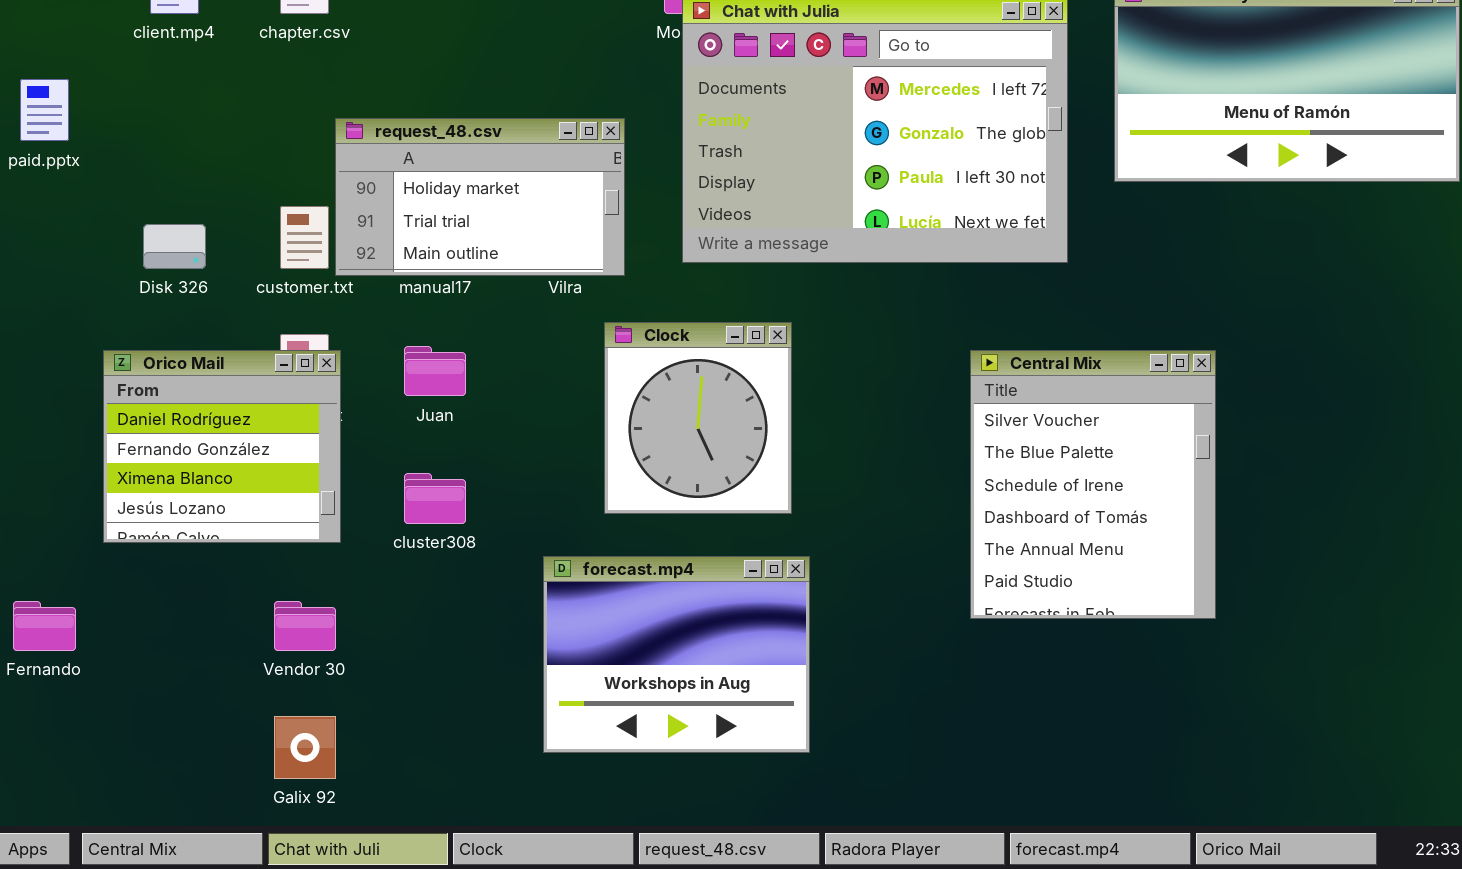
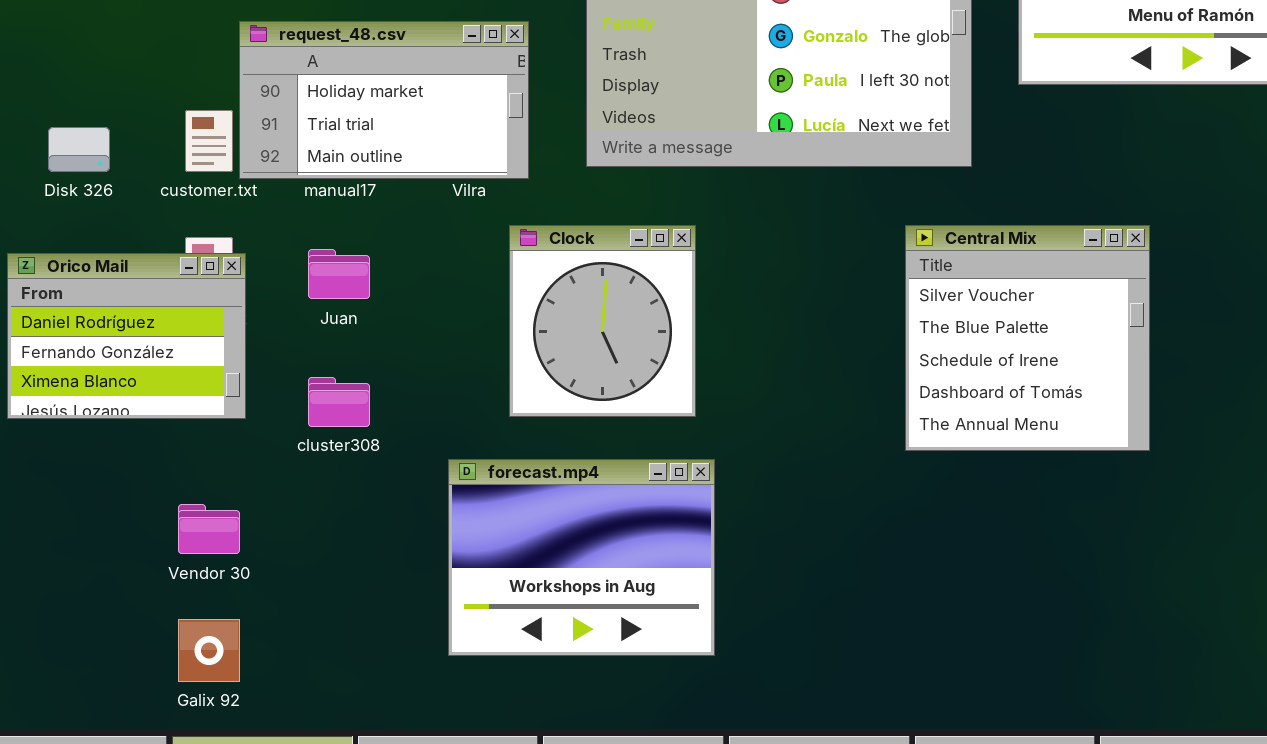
Orico Mail: [103,350,341,543] -> [7,253,246,419], resized
Central Mix: [970,350,1216,619] -> [905,225,1150,451], moved, resized

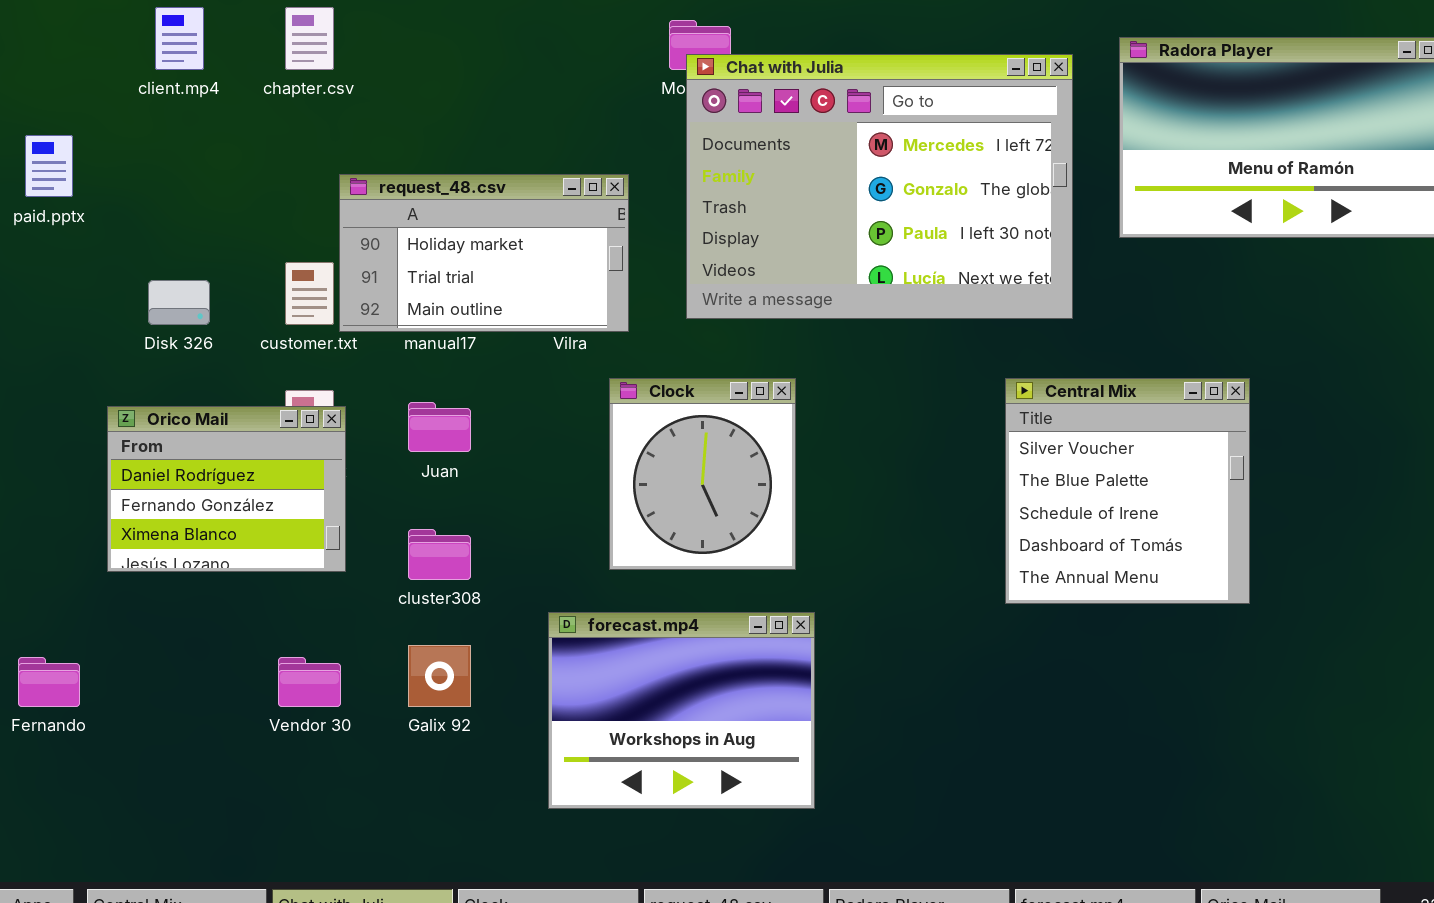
Galix 92: [178,619,240,682] -> [408,645,471,707], moved

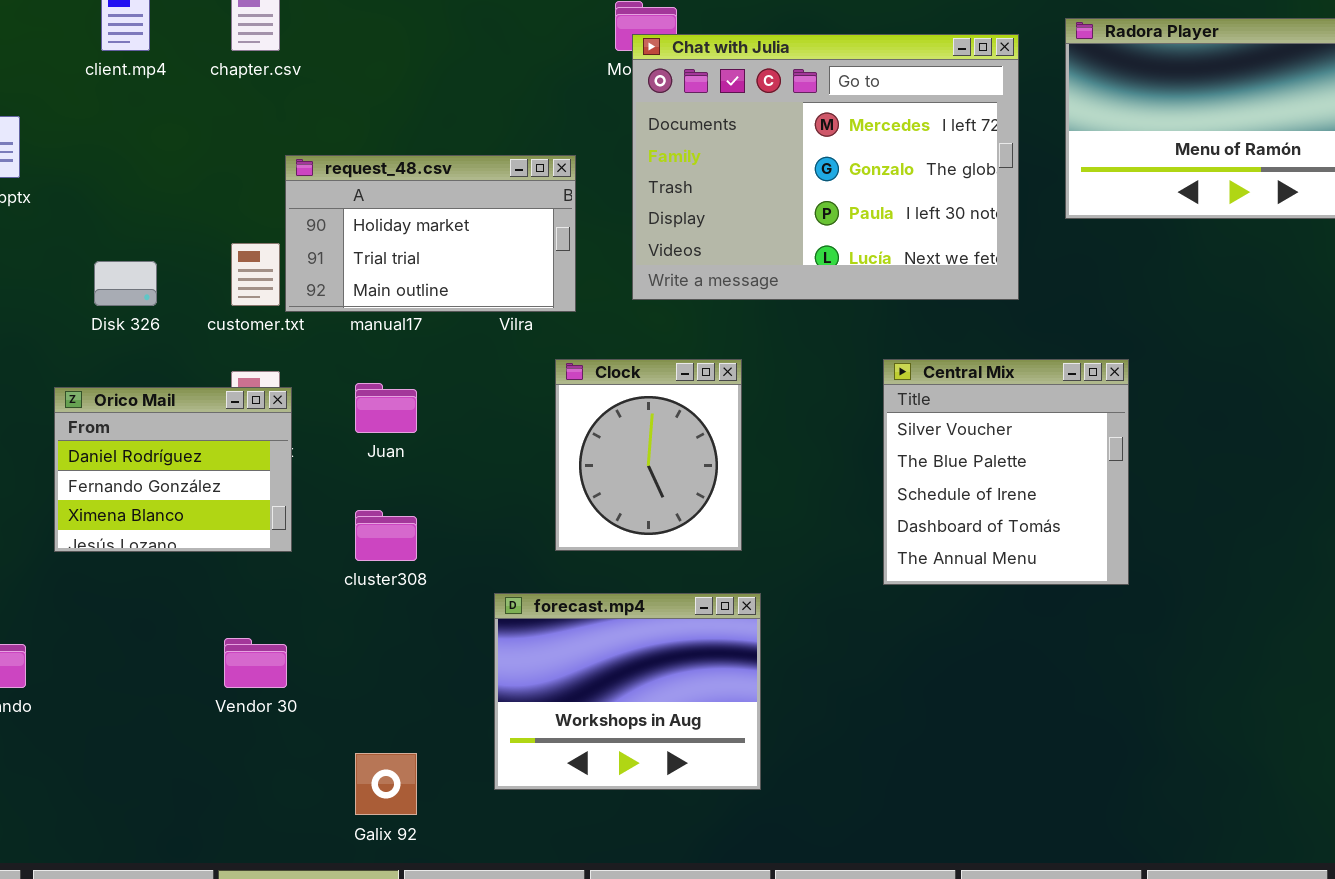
Central Mix: [1005,378,1250,604] -> [883,359,1129,585], moved
Galix 92: [408,645,471,707] -> [355,753,417,815], moved

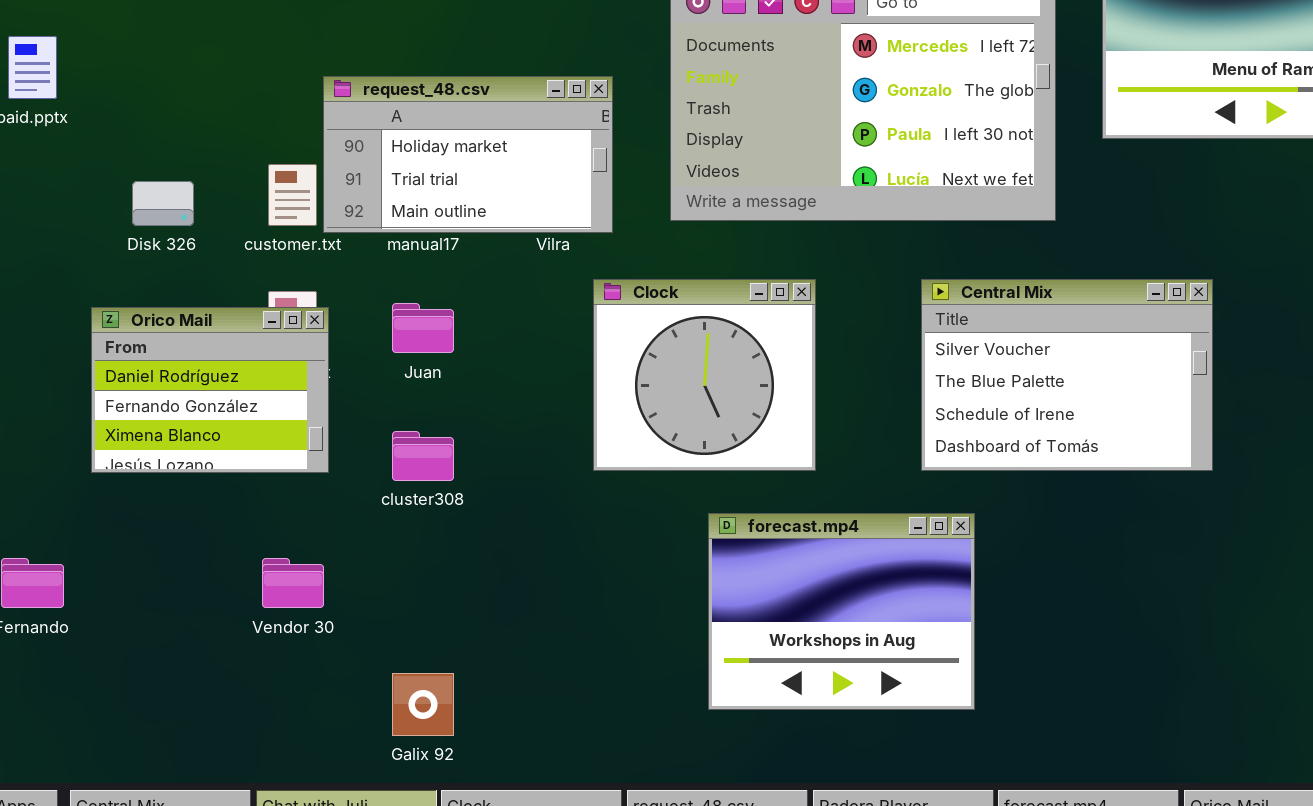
Clock: [555,359,742,551] -> [593,279,816,471], resized
Central Mix: [883,359,1129,585] -> [921,279,1213,471], resized
forecast.mp4: [494,593,761,790] -> [708,513,975,710], moved

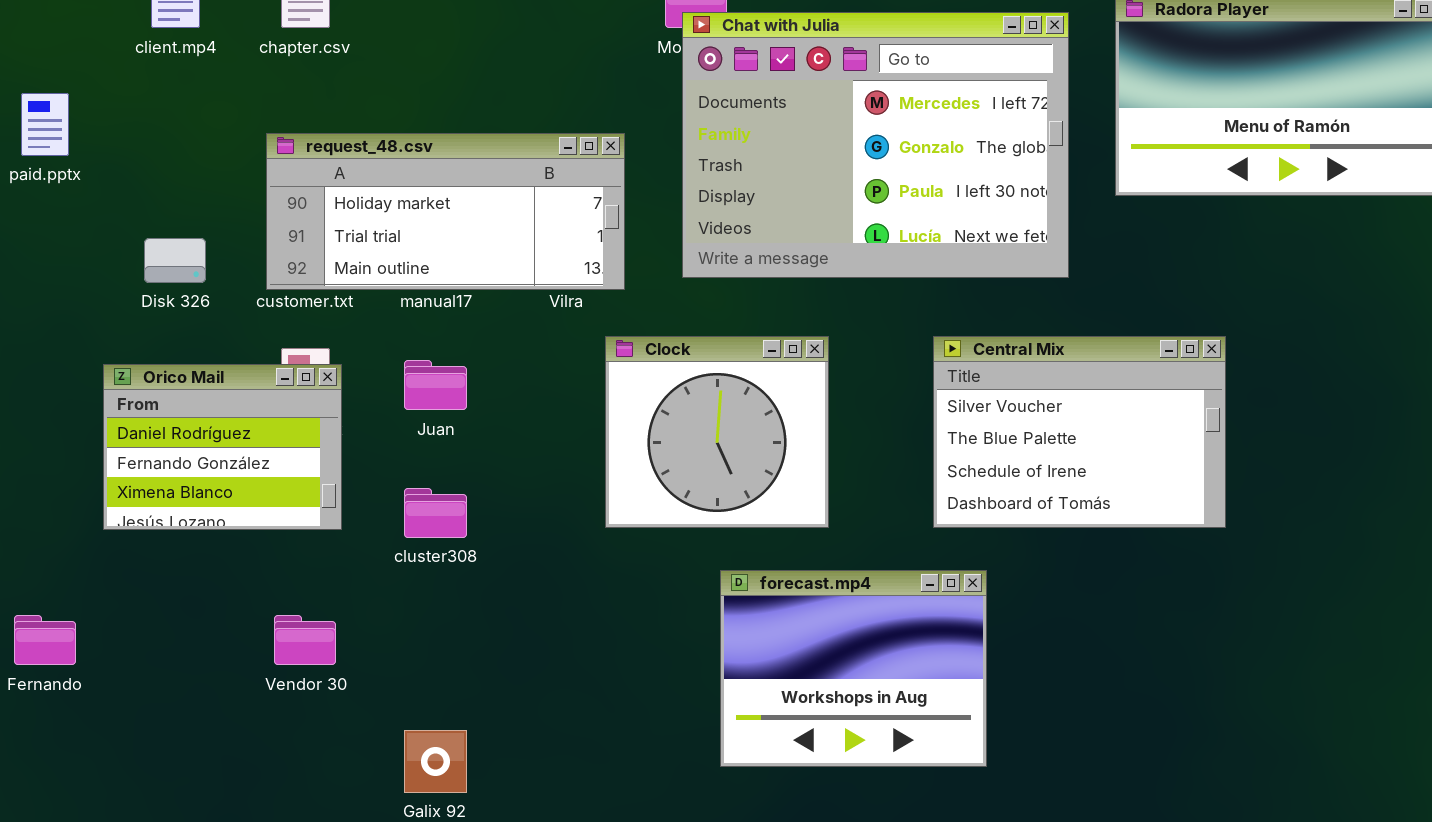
request_48.csv: [323,76,613,233] -> [266,133,625,290], resized

